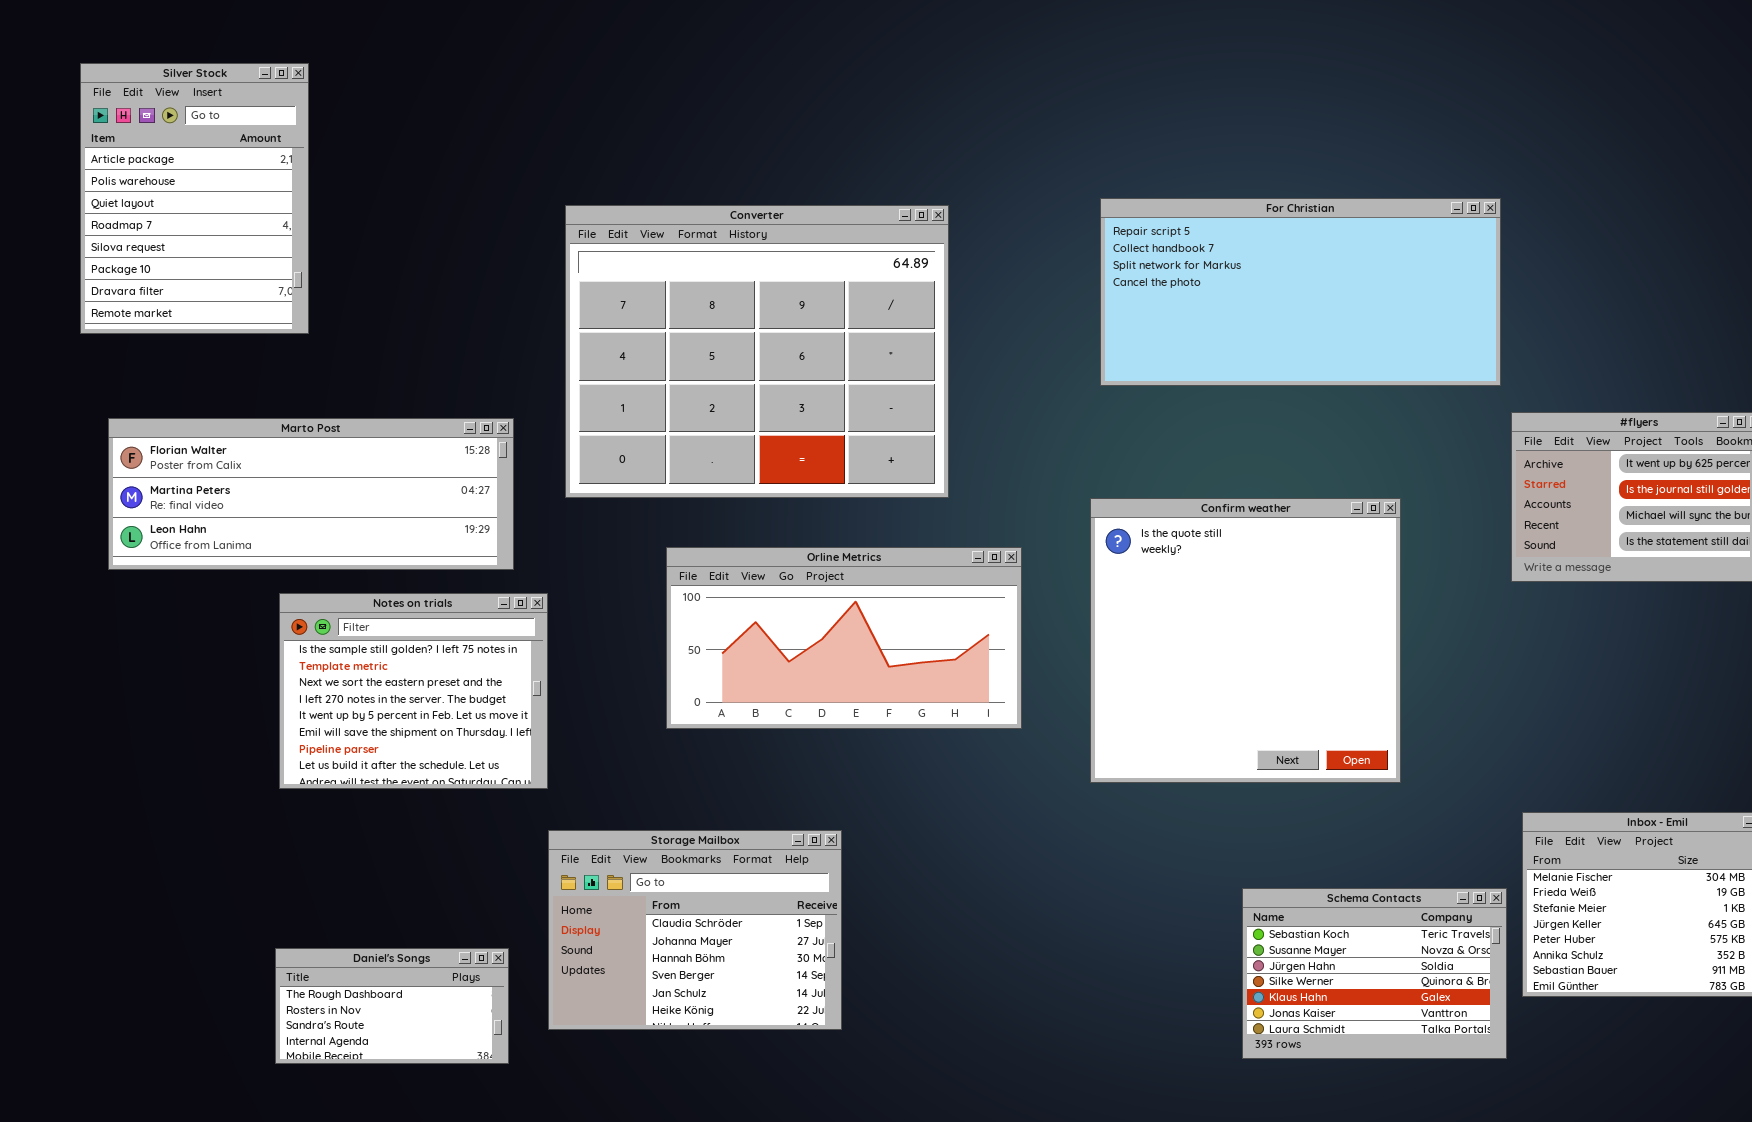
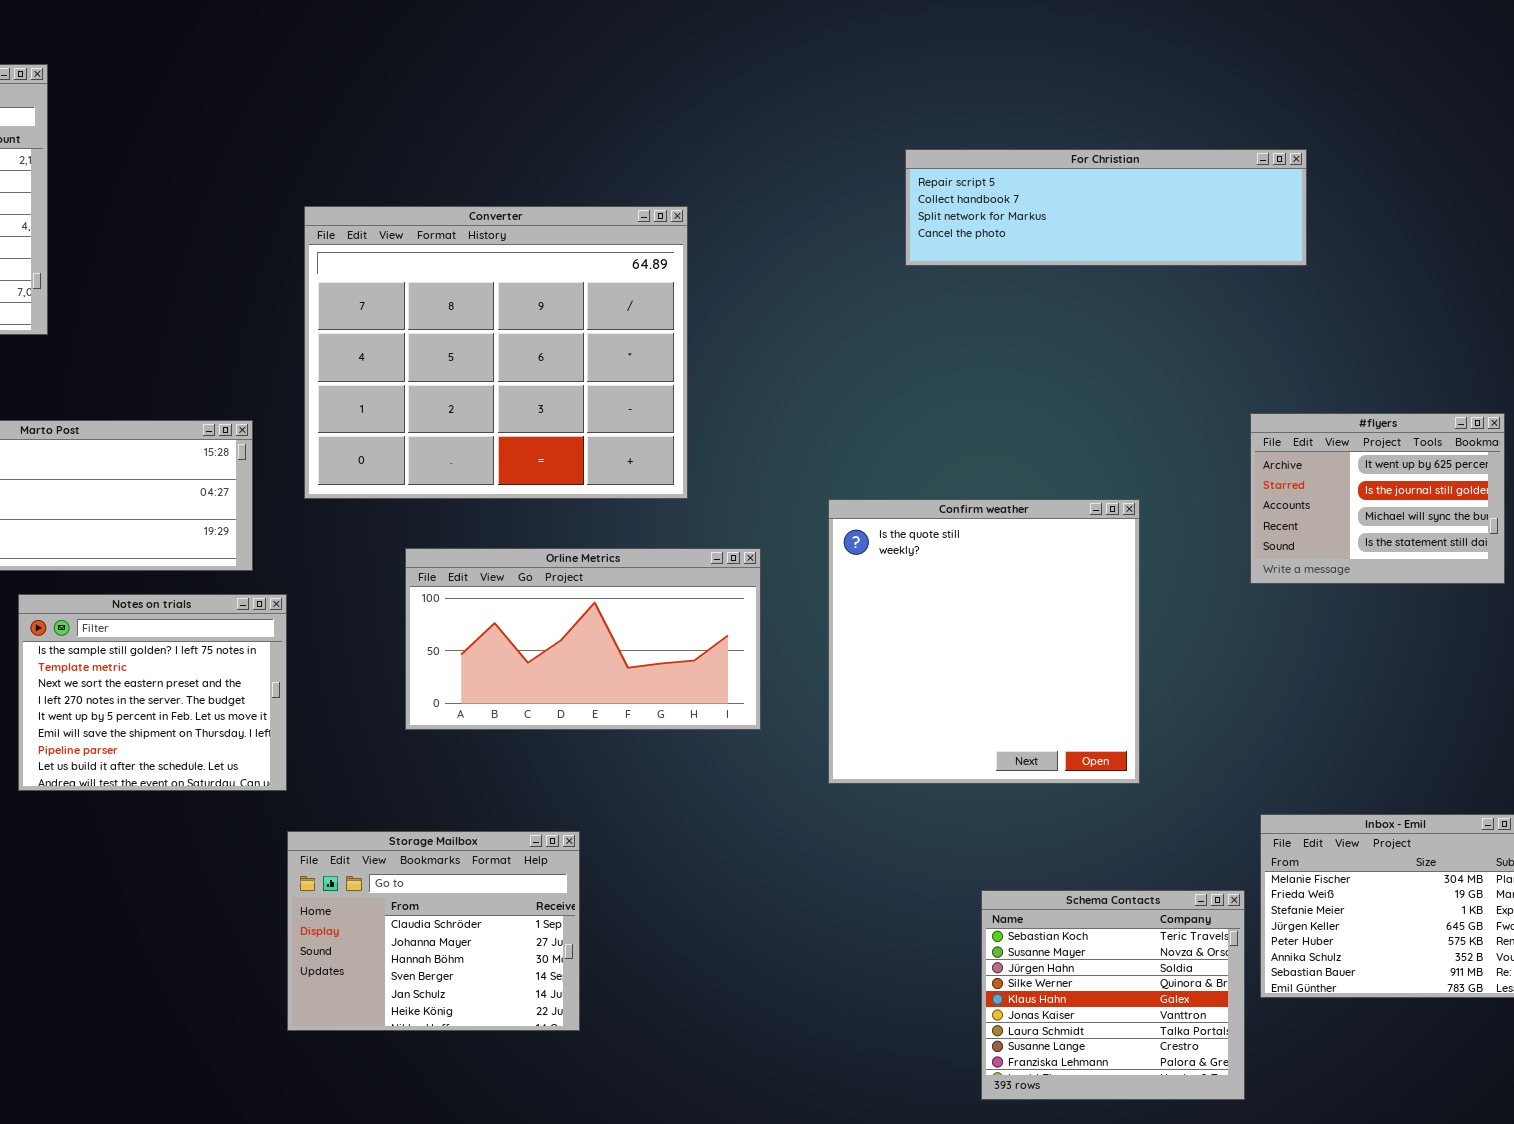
For Christian: [1100,198,1501,386] -> [905,149,1307,266], moved, resized
Schema Contacts: [1242,888,1507,1059] -> [981,890,1245,1100], resized
Daniel's Songs: [275,948,509,1064] -> none, closed

